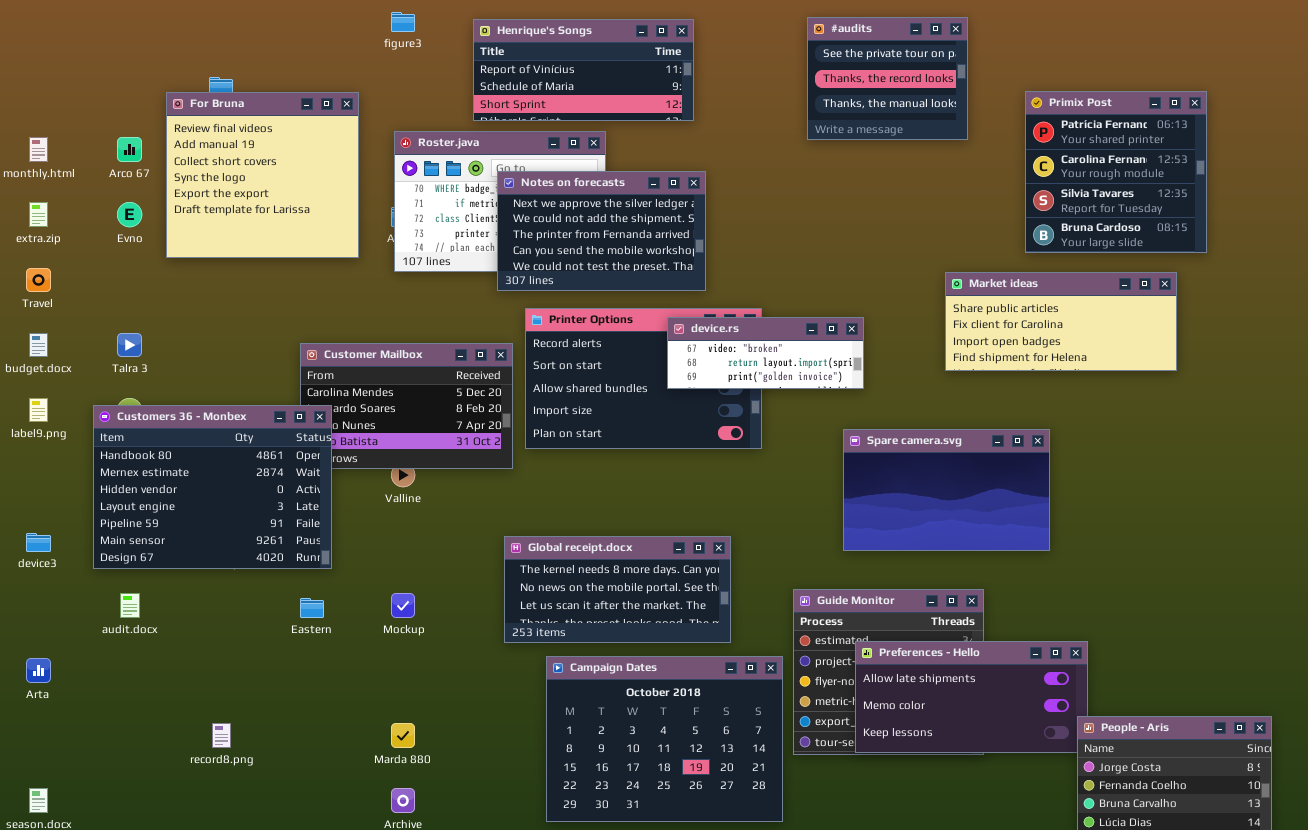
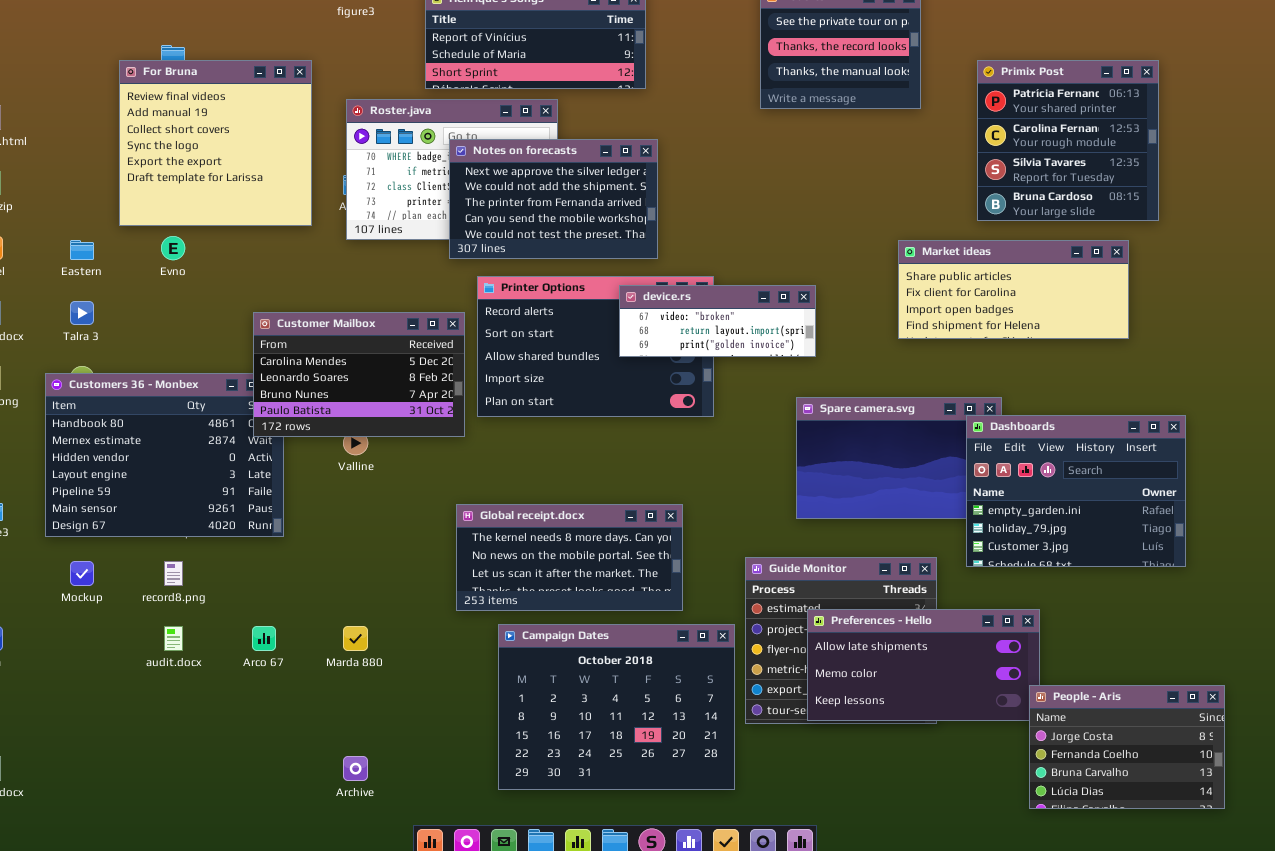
Arco 67: [117,137,142,162] -> [252,626,276,651], moved
Evno: [117,202,142,227] -> [161,236,185,260], moved
Customer Mailbox: [300,343,513,469] -> [253,312,465,437], raised
Dashboards: none -> [966,415,1186,567], opened
audit.docx: [120,593,140,618] -> [164,626,183,651], moved
Mockup: [391,593,415,618] -> [70,561,94,586], moved
Eastern: [300,598,324,618] -> [70,240,94,260], moved
record8.png: [212,723,231,748] -> [164,561,183,586], moved
Marda 880: [391,723,415,748] -> [343,626,368,651], moved

